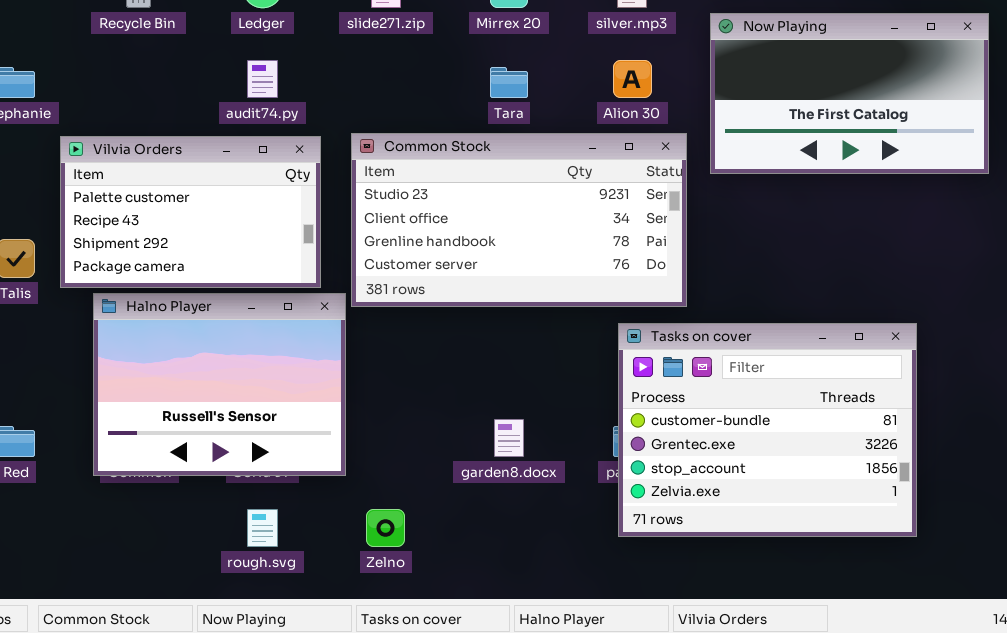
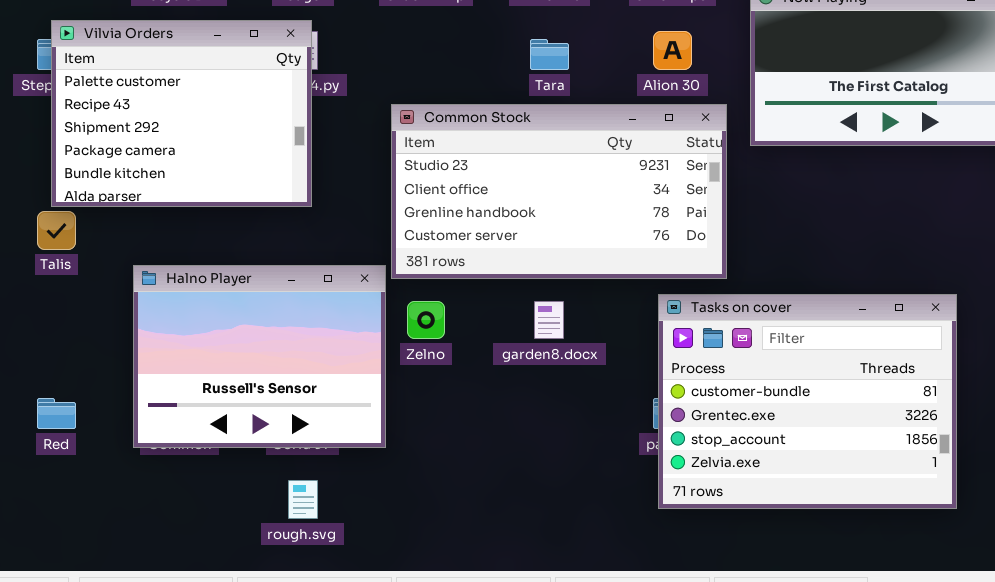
Vilvia Orders: [60,136,321,288] -> [51,20,312,207], moved, resized
garden8.docx: [494,419,524,457] -> [534,301,564,339], moved
Zelno: [366,509,405,547] -> [407,301,445,339], moved

